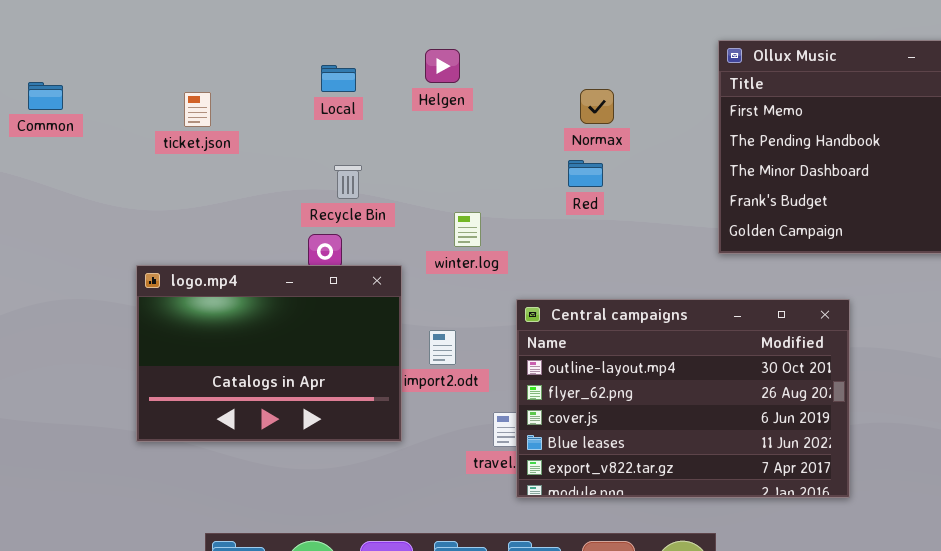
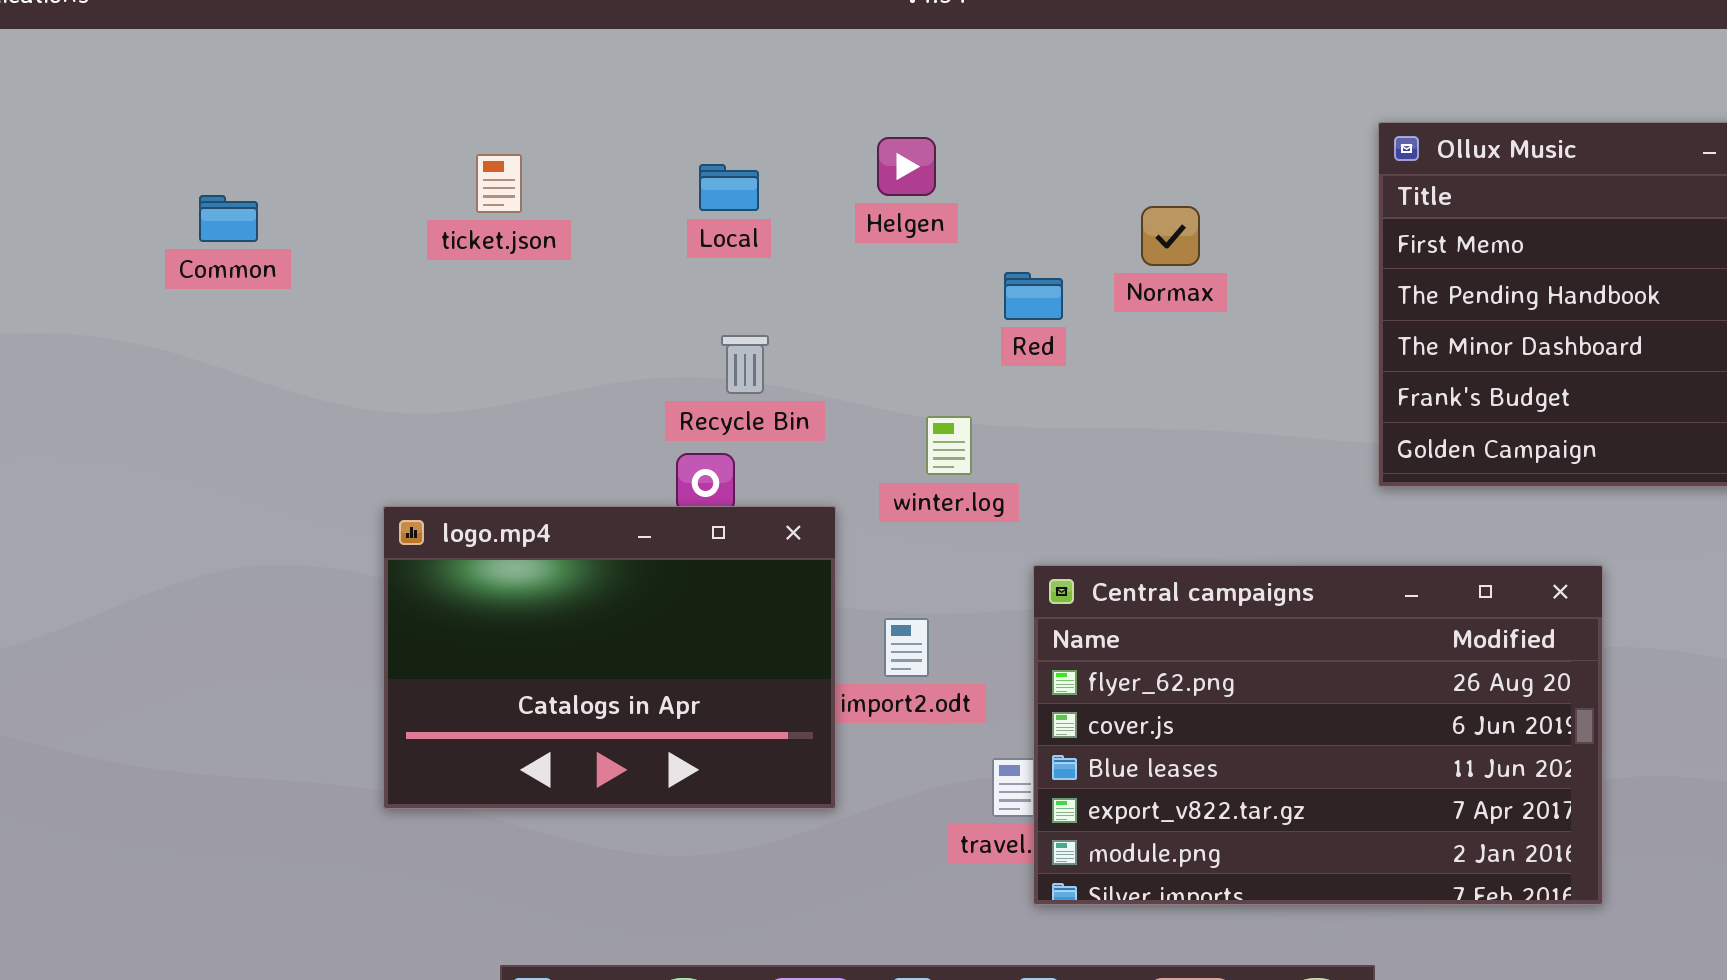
ticket.json: [184,92,211,127] -> [476,154,522,213], moved
Red: [568,160,603,187] -> [1004,272,1063,320], moved
Central campaigns: [516,299,850,498] -> [1033,565,1603,905], scrolled down 1 row

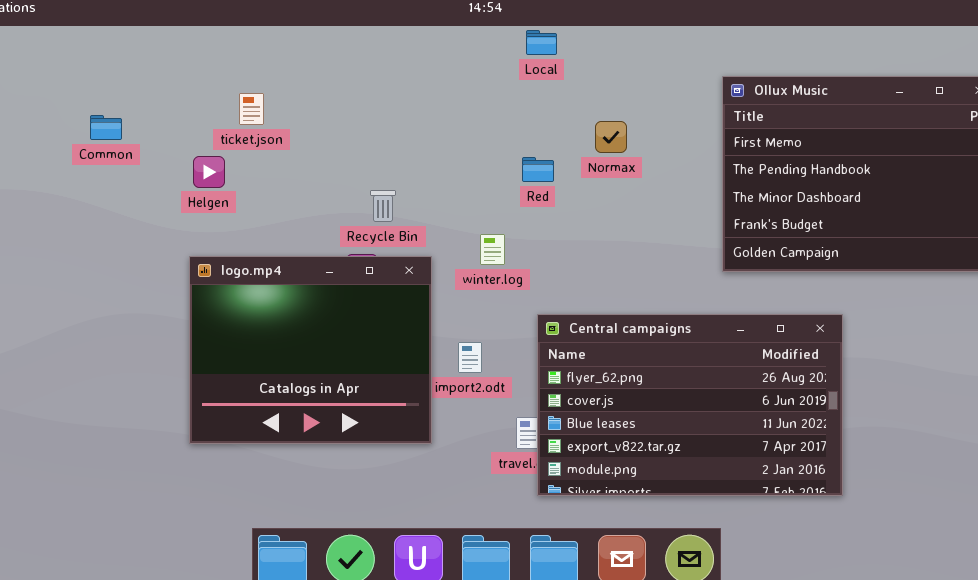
Helgen: [877,137,936,196] -> [193,156,225,188], moved
Local: [699,164,759,211] -> [526,30,557,55], moved
logo.mp4: [383,506,836,809] -> [189,256,432,444], resized

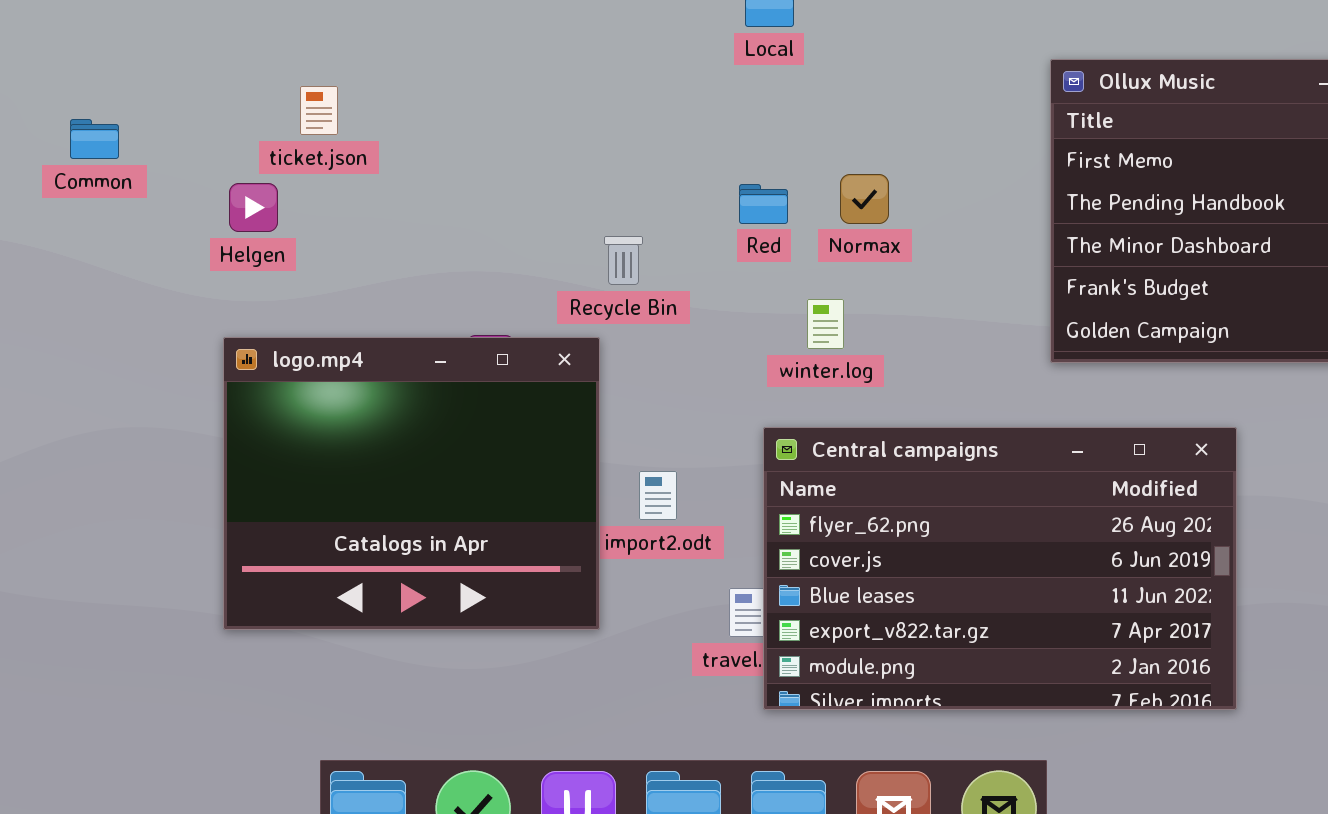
Normax: [595,121,627,153] -> [840,174,889,224], moved
Recycle Bin: [370,190,396,222] -> [604,236,643,285], moved
winter.log: [480,234,505,265] -> [807,299,844,349], moved

